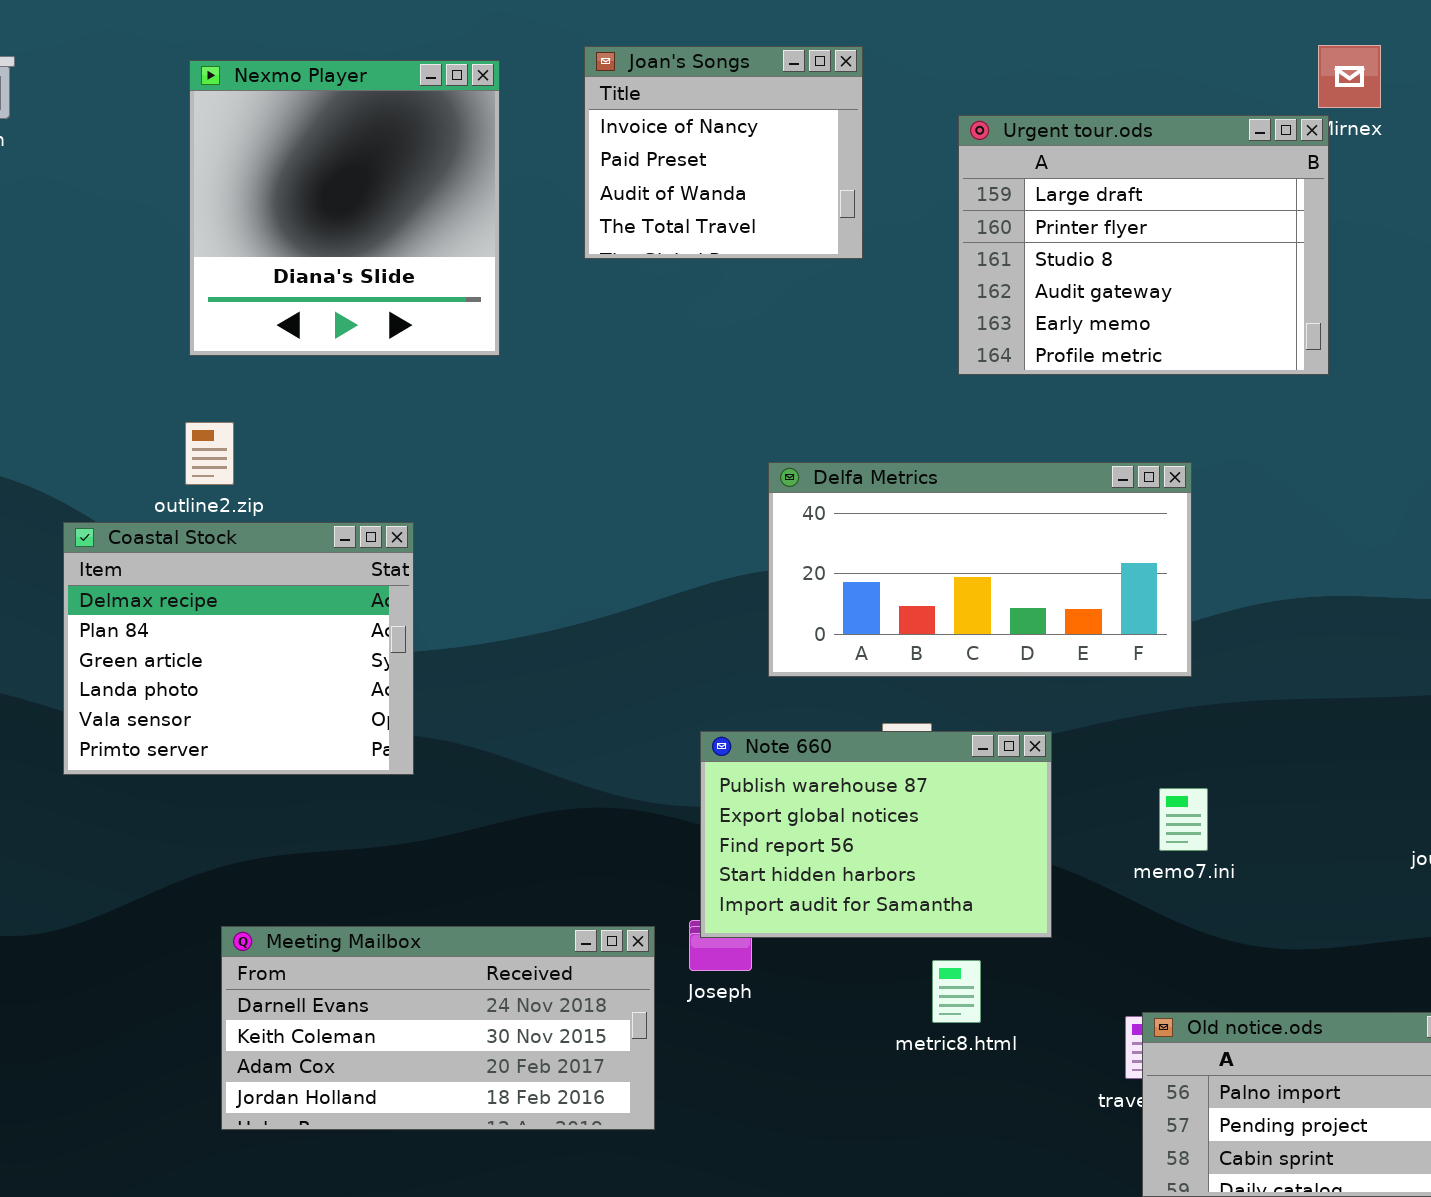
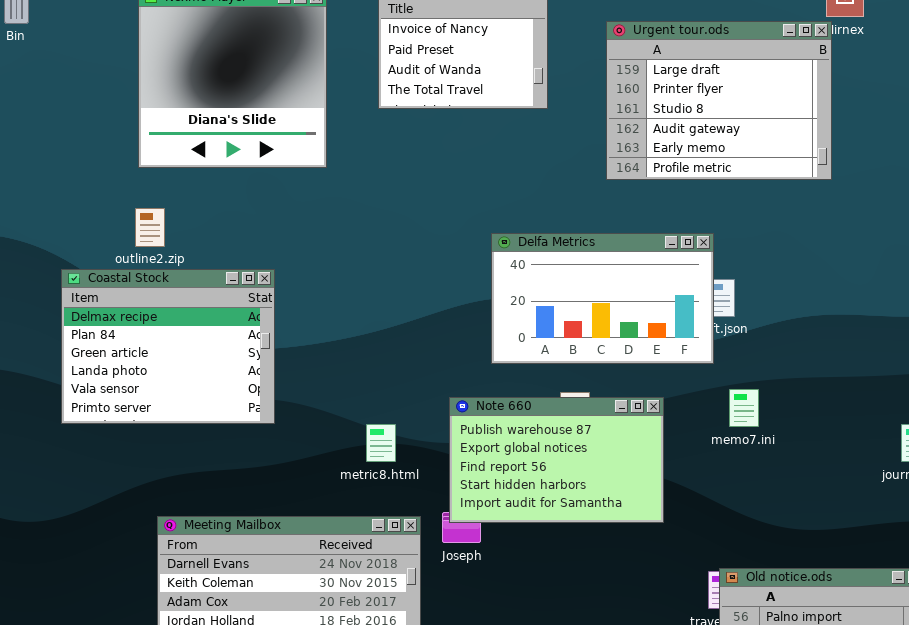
Delfa Metrics: [768,462,1192,677] -> [491,233,714,364], resized
memo7.ini: [1159,788,1208,851] -> [729,389,759,427], moved
metric8.html: [932,960,981,1023] -> [366,424,396,462], moved

